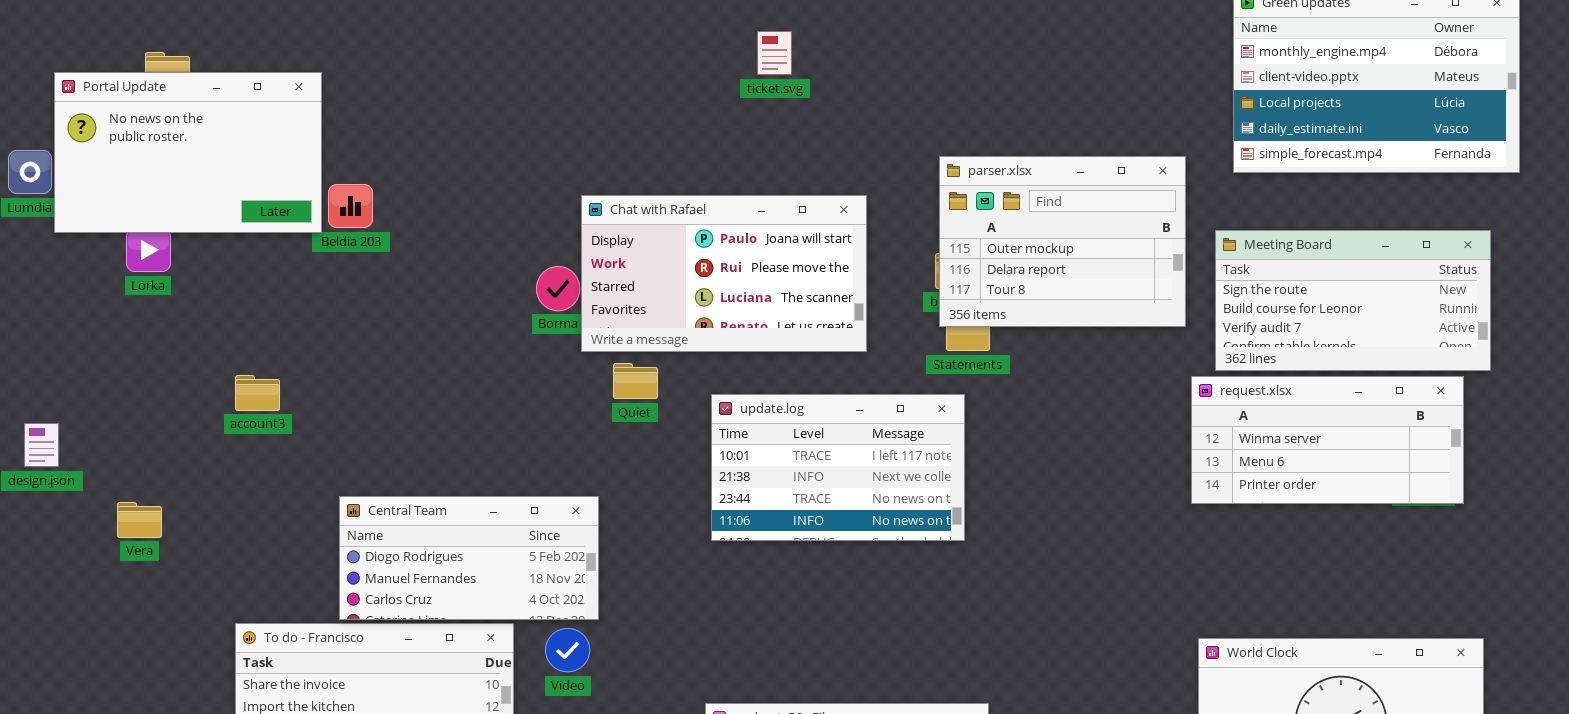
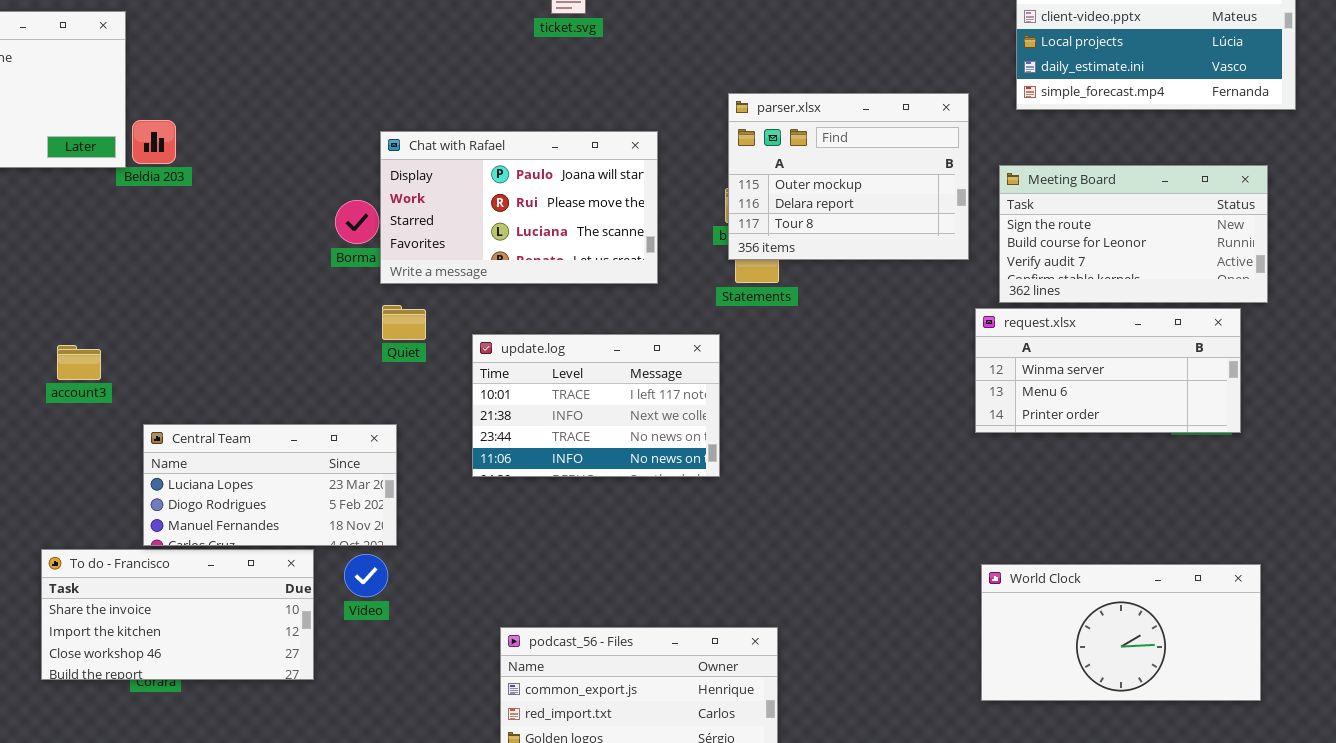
Quiet: [613,363,658,399] -> [382,305,426,340], moved
account3: [235,375,280,411] -> [57,345,101,380], moved
update.log: [711,394,965,541] -> [472,334,720,477], moved
Central Team: [339,496,599,620] -> [143,424,397,546], scrolled up 1 row

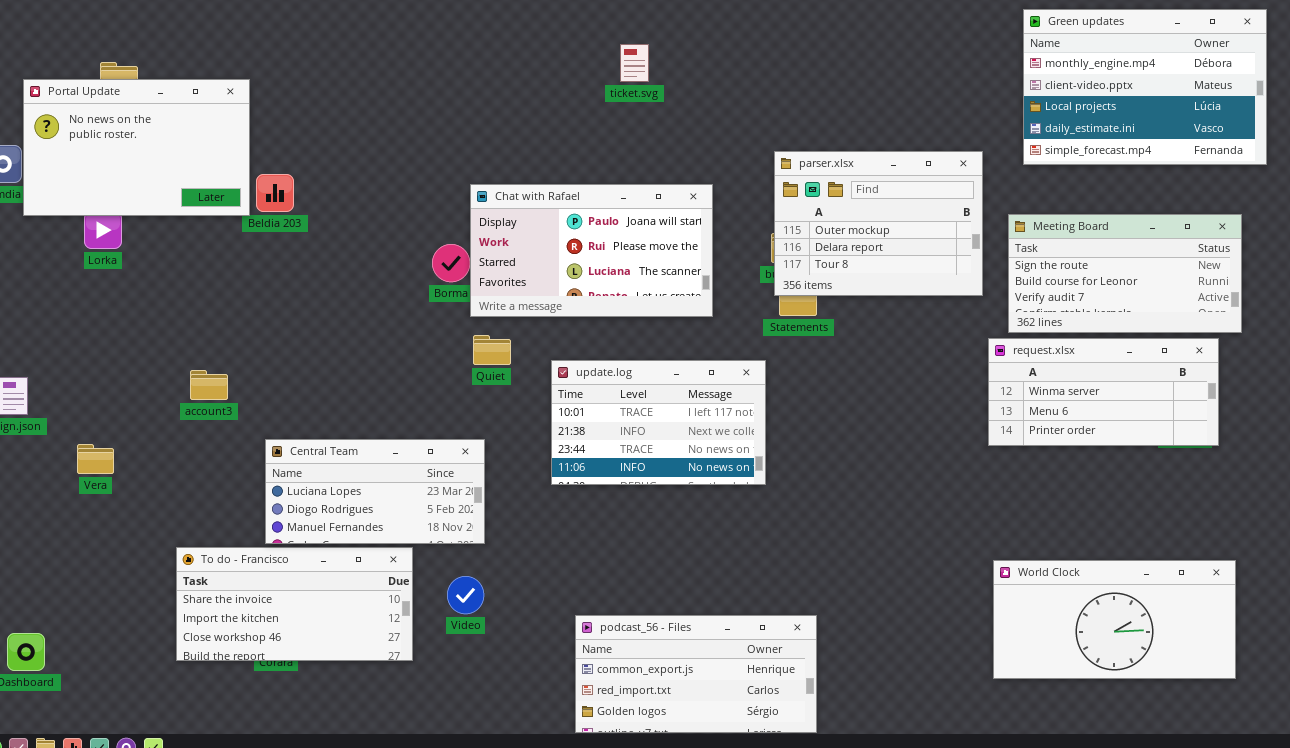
Video: [344,554,388,597] -> [447,576,484,614], moved

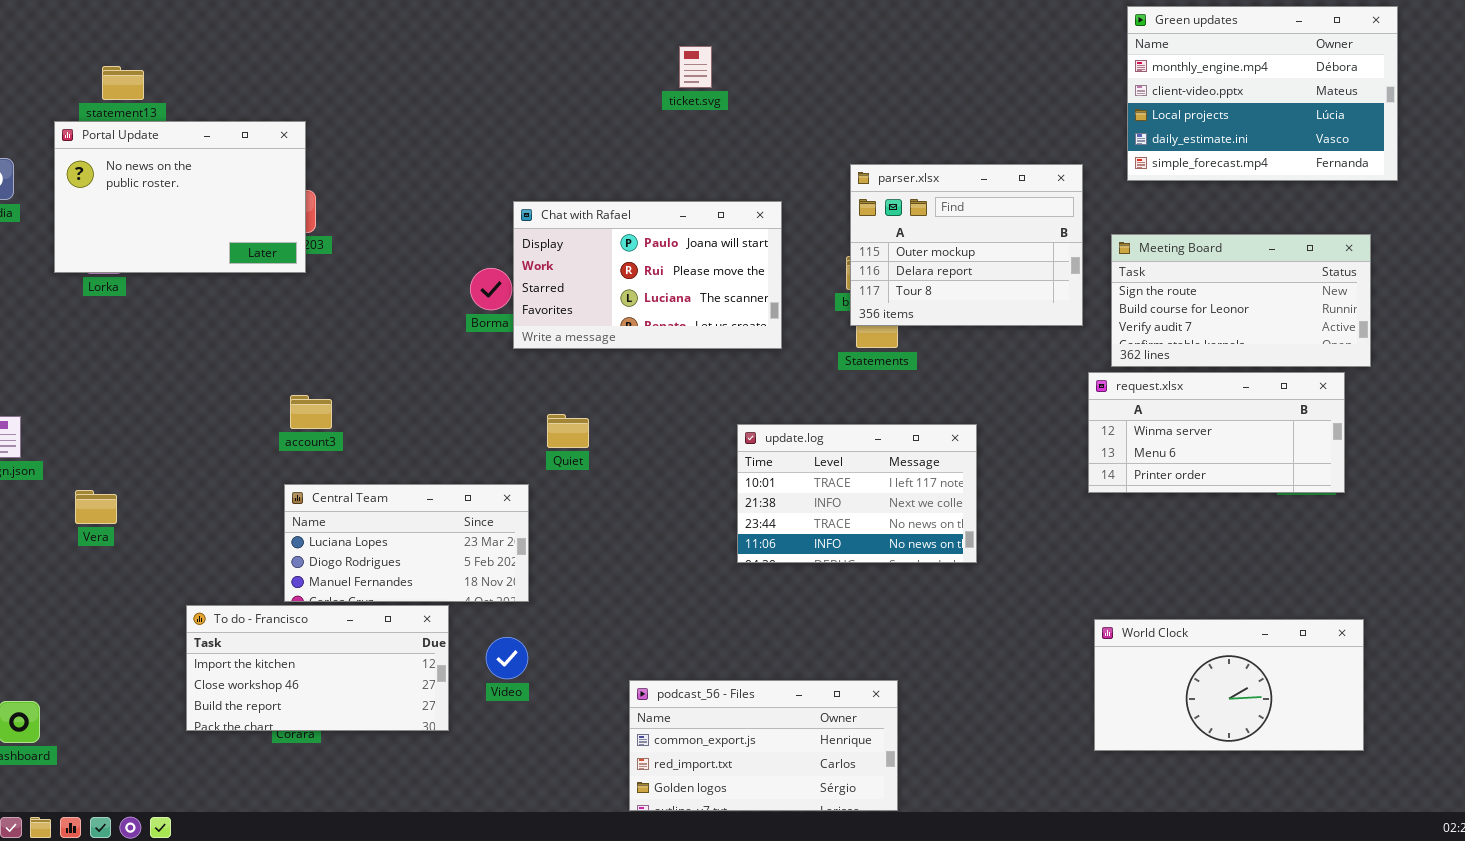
Portal Update: [23,79,250,216] -> [54,121,306,273], moved
Quiet: [473,335,511,365] -> [547,414,589,448], moved
update.log: [551,360,766,485] -> [737,424,977,563], moved
account3: [190,370,228,400] -> [290,395,332,429], moved
To do - Francisco: [176,547,413,661] -> [186,605,449,731], scrolled down 1 row

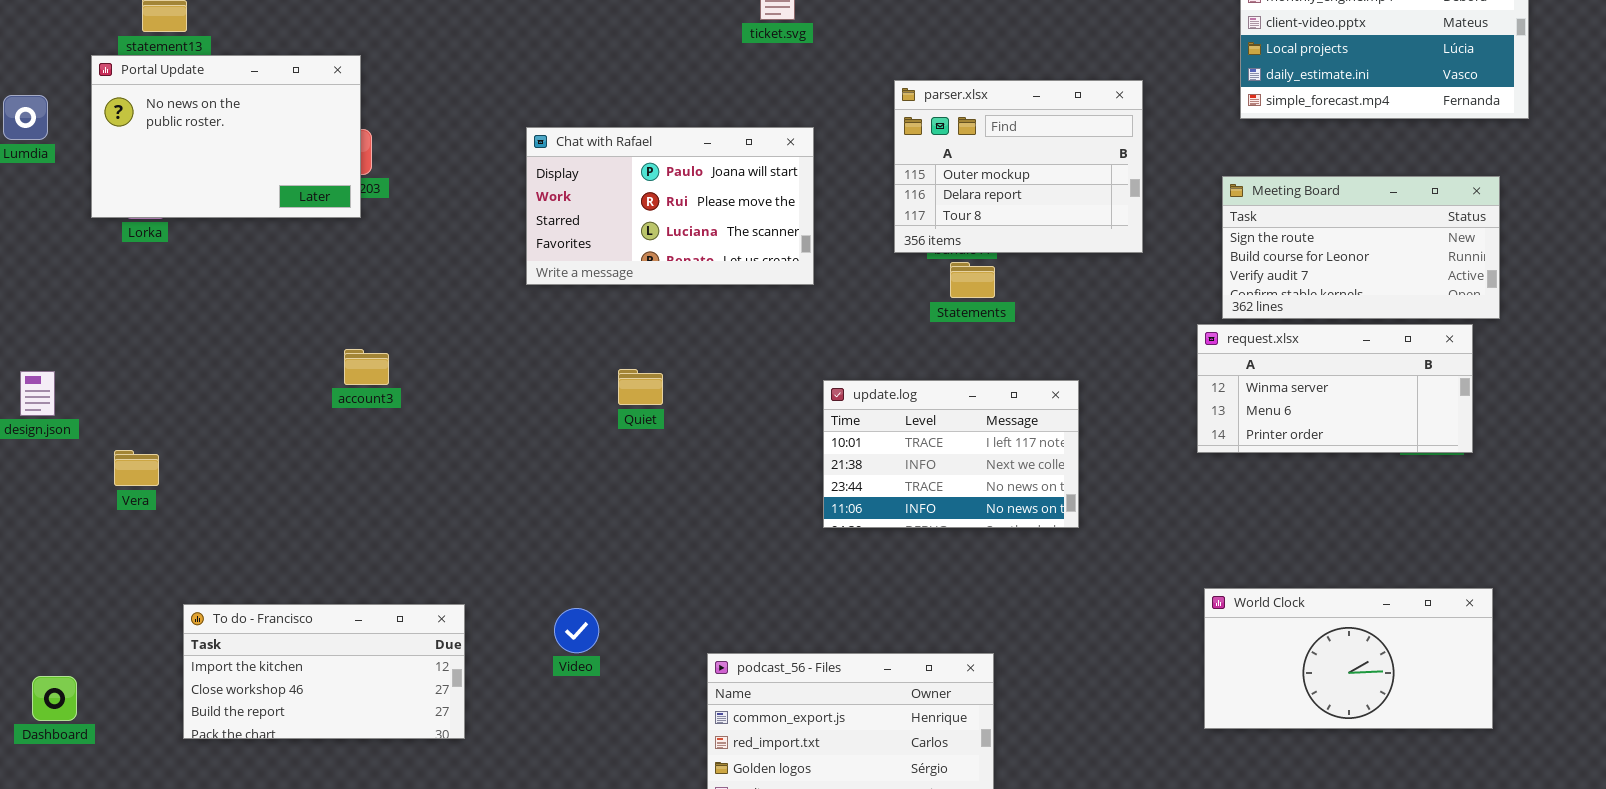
parser.xlsx: [850,164,1083,326] -> [894,80,1143,253], moved
Chat with Rafael: [513,201,782,349] -> [526,127,814,285], moved
Central Team: [284,484,529,602] -> none, closed
To do - Francisco: [186,605,449,731] -> [183,604,465,739], moved

